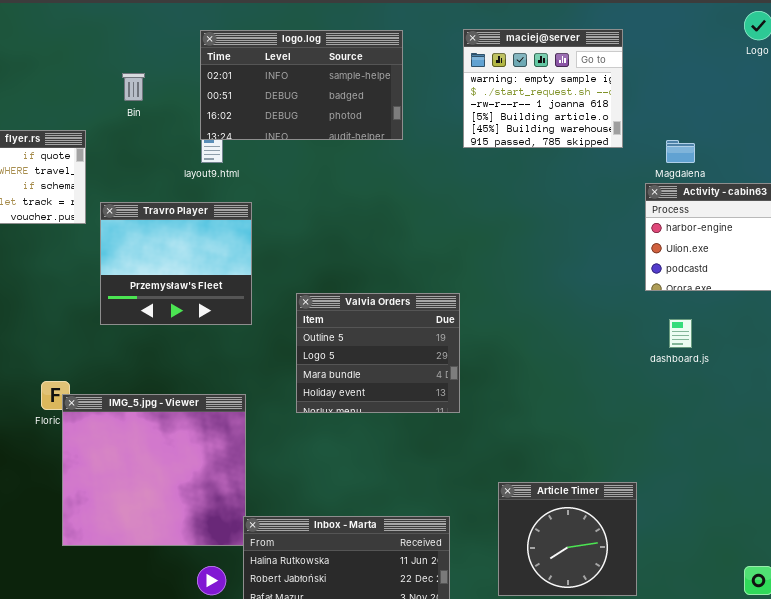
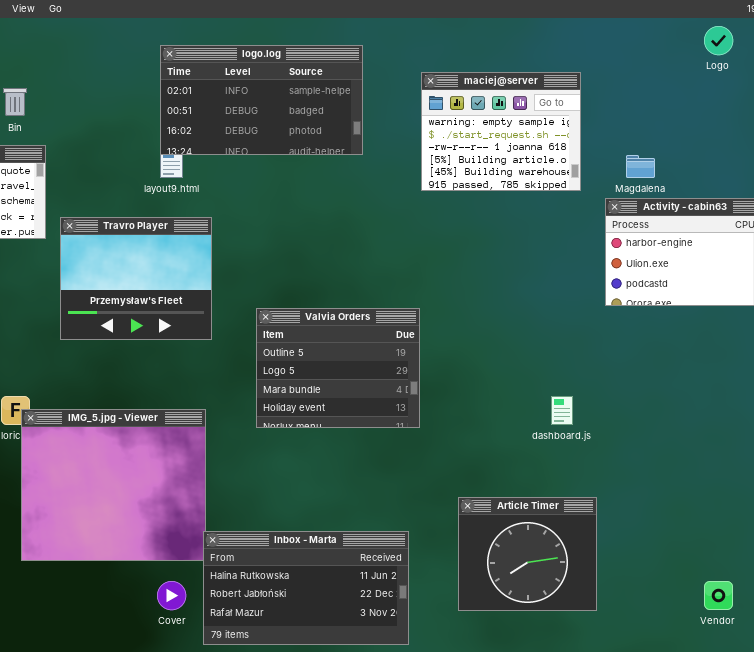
maciej@server: [463,29,623,148] -> [421,72,581,191], moved
Bin: [122,73,145,101] -> [3,88,27,116], moved
dashboard.js: [669,319,692,348] -> [551,396,573,425], moved

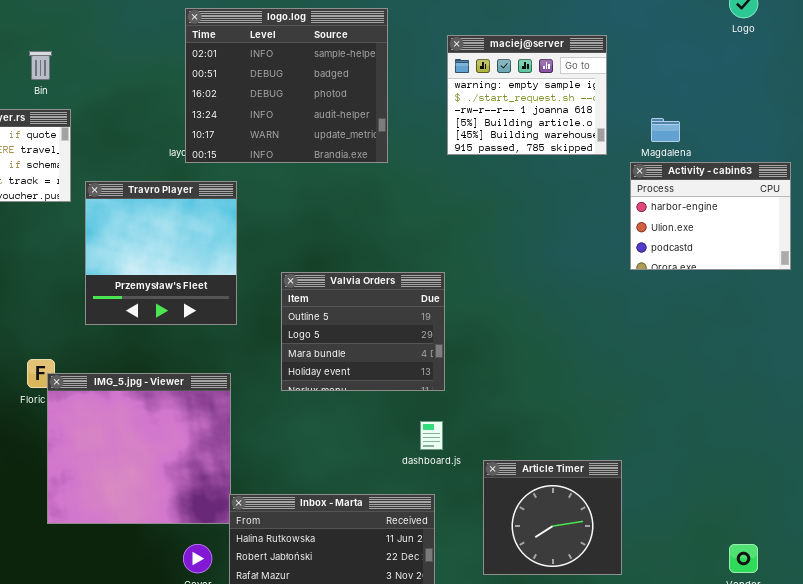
logo.log: [160,45,363,155] -> [185,8,388,163], resized
Travro Player: [60,217,212,340] -> [85,181,237,325], resized
dashboard.js: [551,396,573,425] -> [420,421,443,450], moved

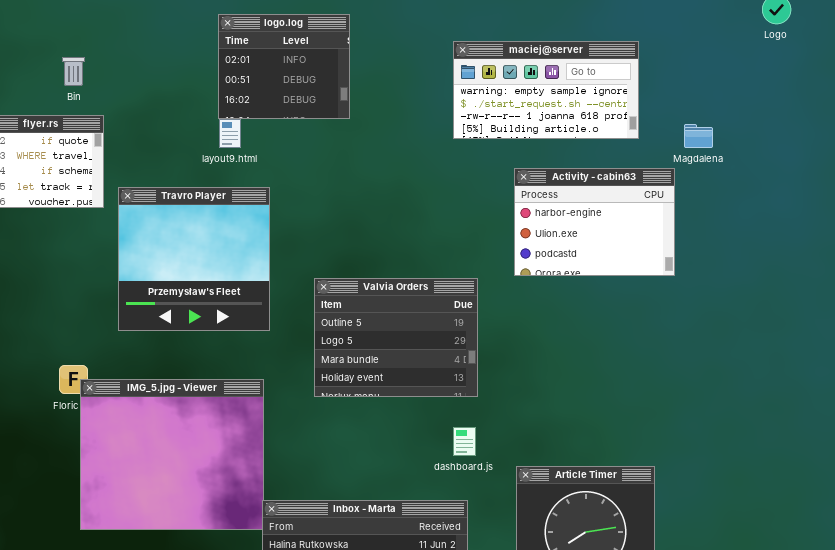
logo.log: [185,8,388,163] -> [218,14,350,119], resized
maciej@server: [447,35,607,155] -> [453,41,639,139], resized
Activity - cabin63: [630,162,791,270] -> [514,168,675,276], moved

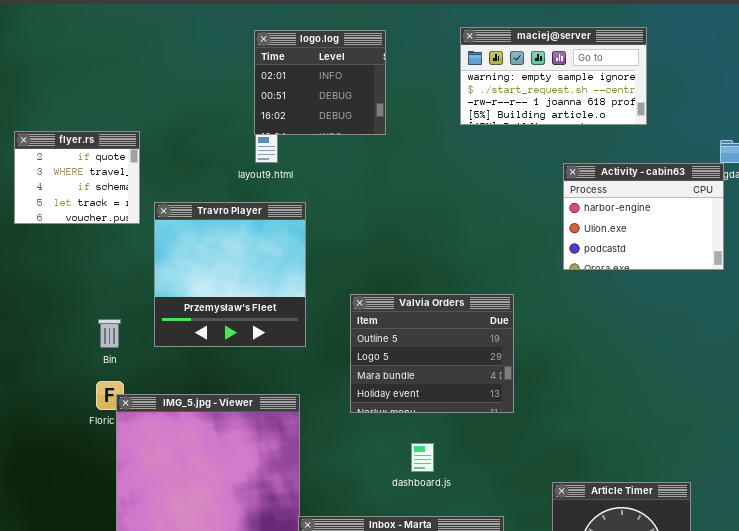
maciej@server: [453,41,639,139] -> [460,27,647,125], moved
Bin: [62,57,85,86] -> [98,319,121,348], moved
Activity - cabin63: [514,168,675,276] -> [563,163,724,270], moved
dashboard.js: [453,427,476,456] -> [411,443,434,472], moved

